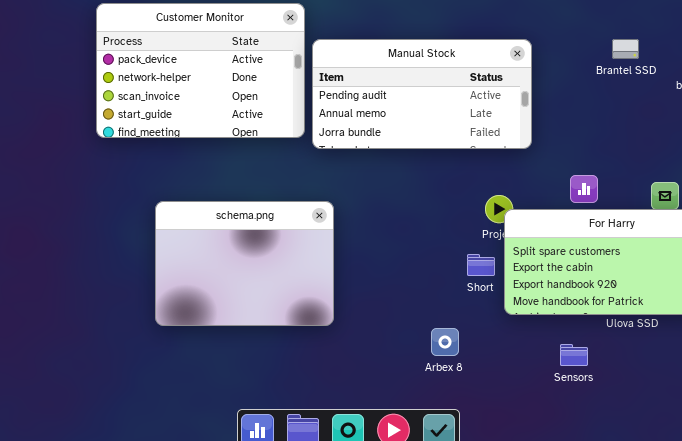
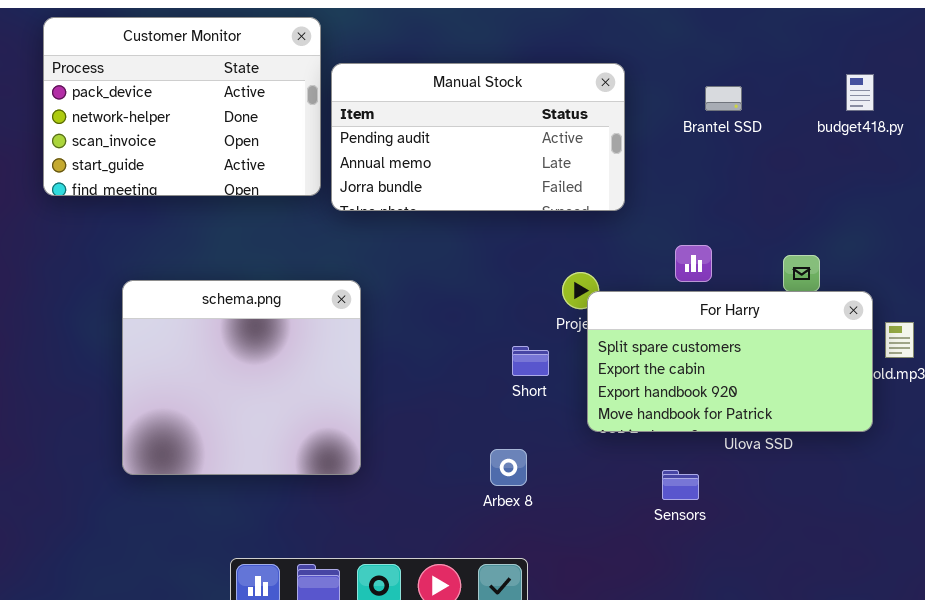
Brantel SSD: [612,39,639,59] -> [705,86,742,111], moved
schema.png: [155,201,334,326] -> [122,280,361,475], resized
Short: [467,254,495,276] -> [512,346,549,376], moved

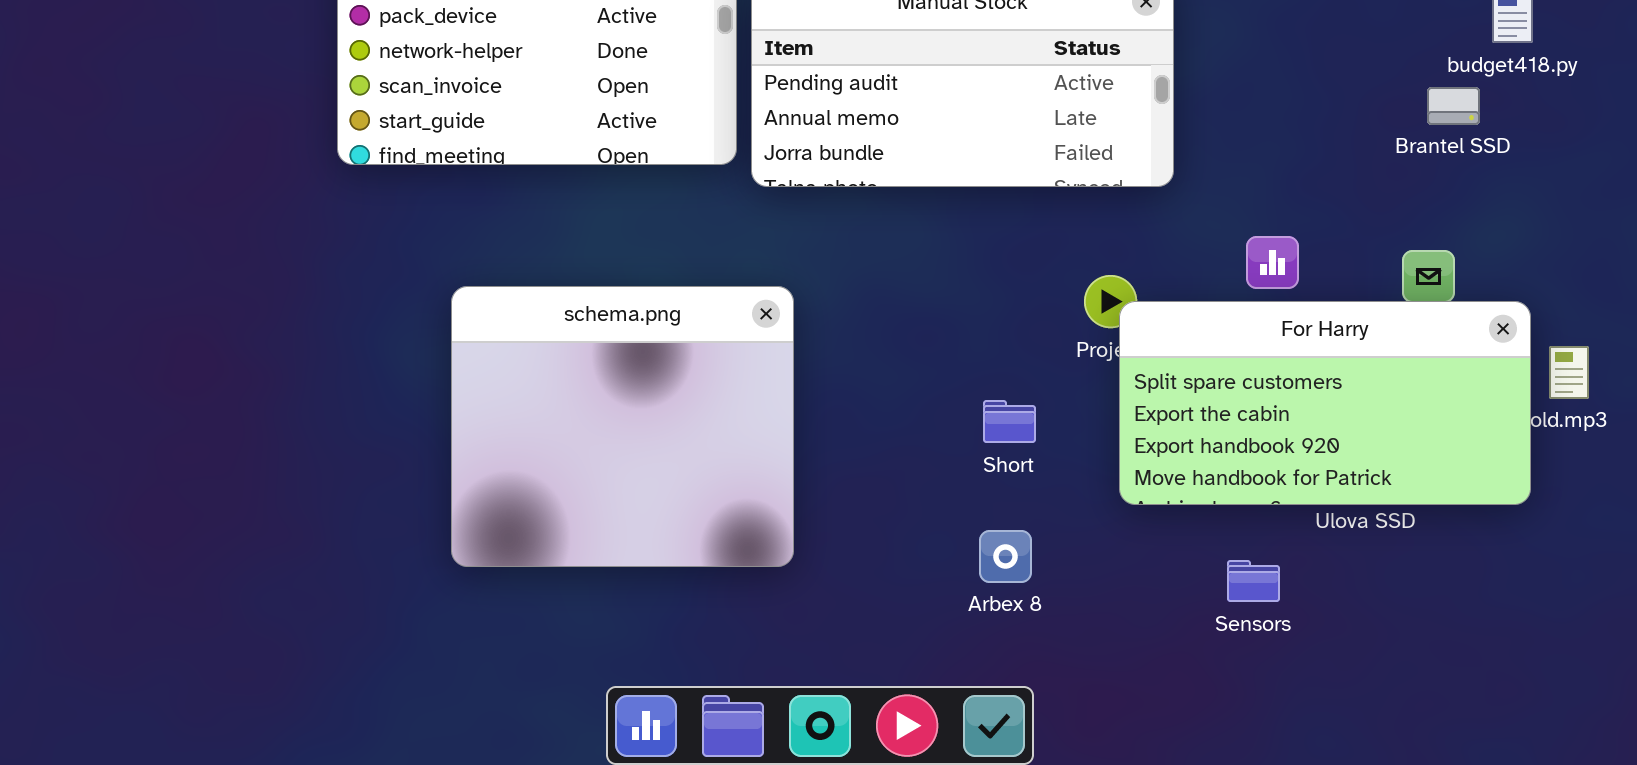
Brantel SSD: [705,86,742,111] -> [1427,87,1480,125], moved
Short: [512,346,549,376] -> [983,400,1036,443], moved

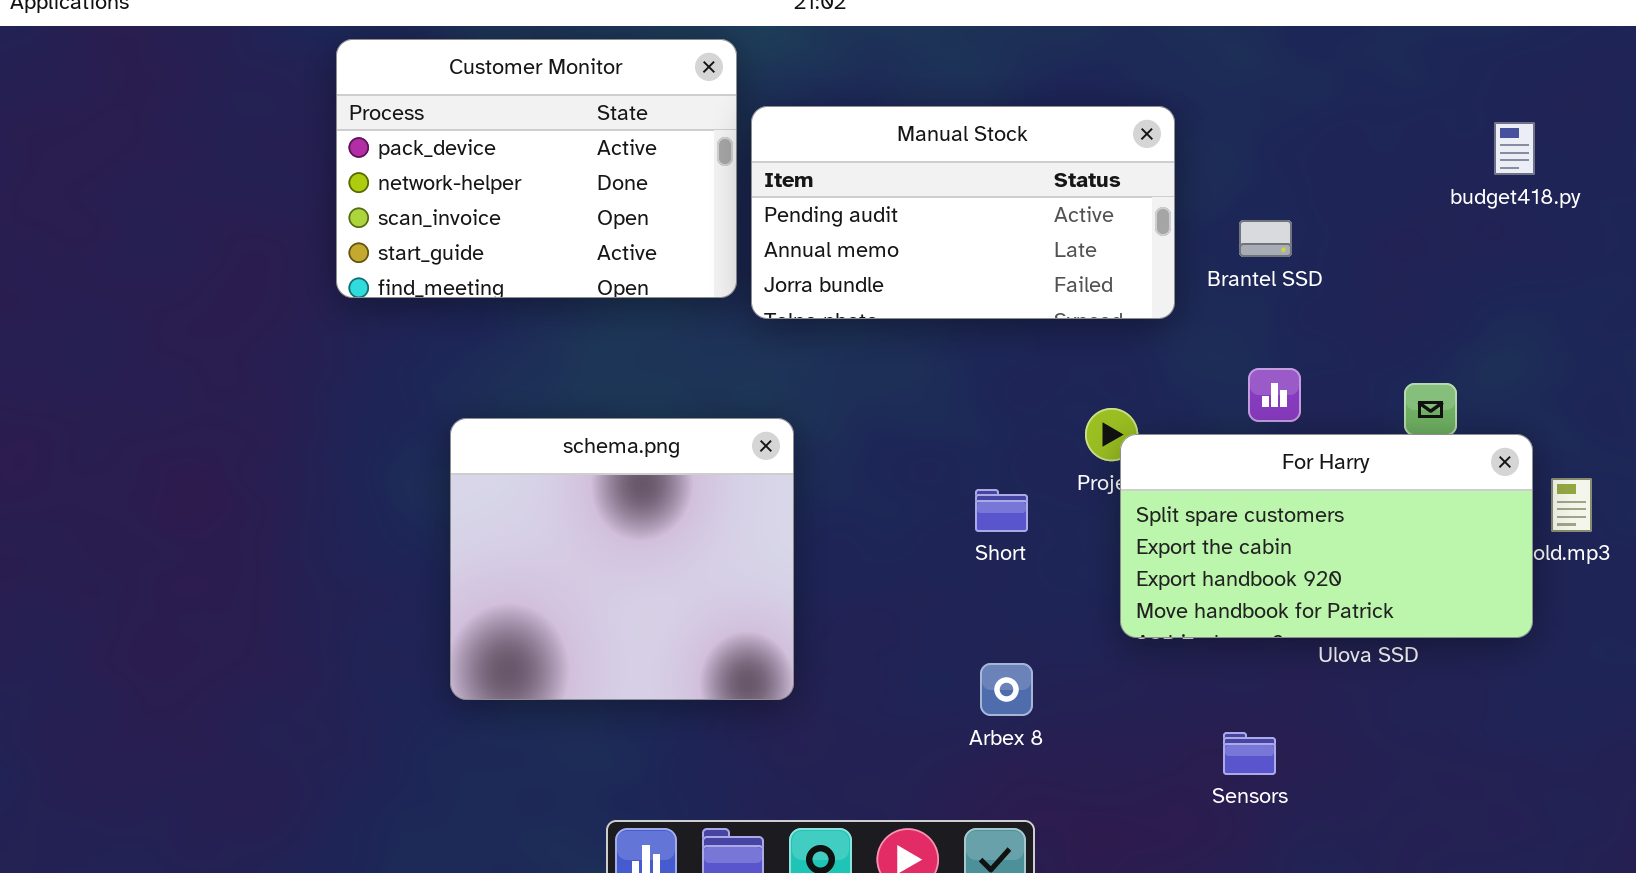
Brantel SSD: [1427,87,1480,125] -> [1239,220,1292,257], moved
Short: [983,400,1036,443] -> [975,489,1028,532], moved
Sensors: [1227,560,1280,602] -> [1223,732,1276,775], moved

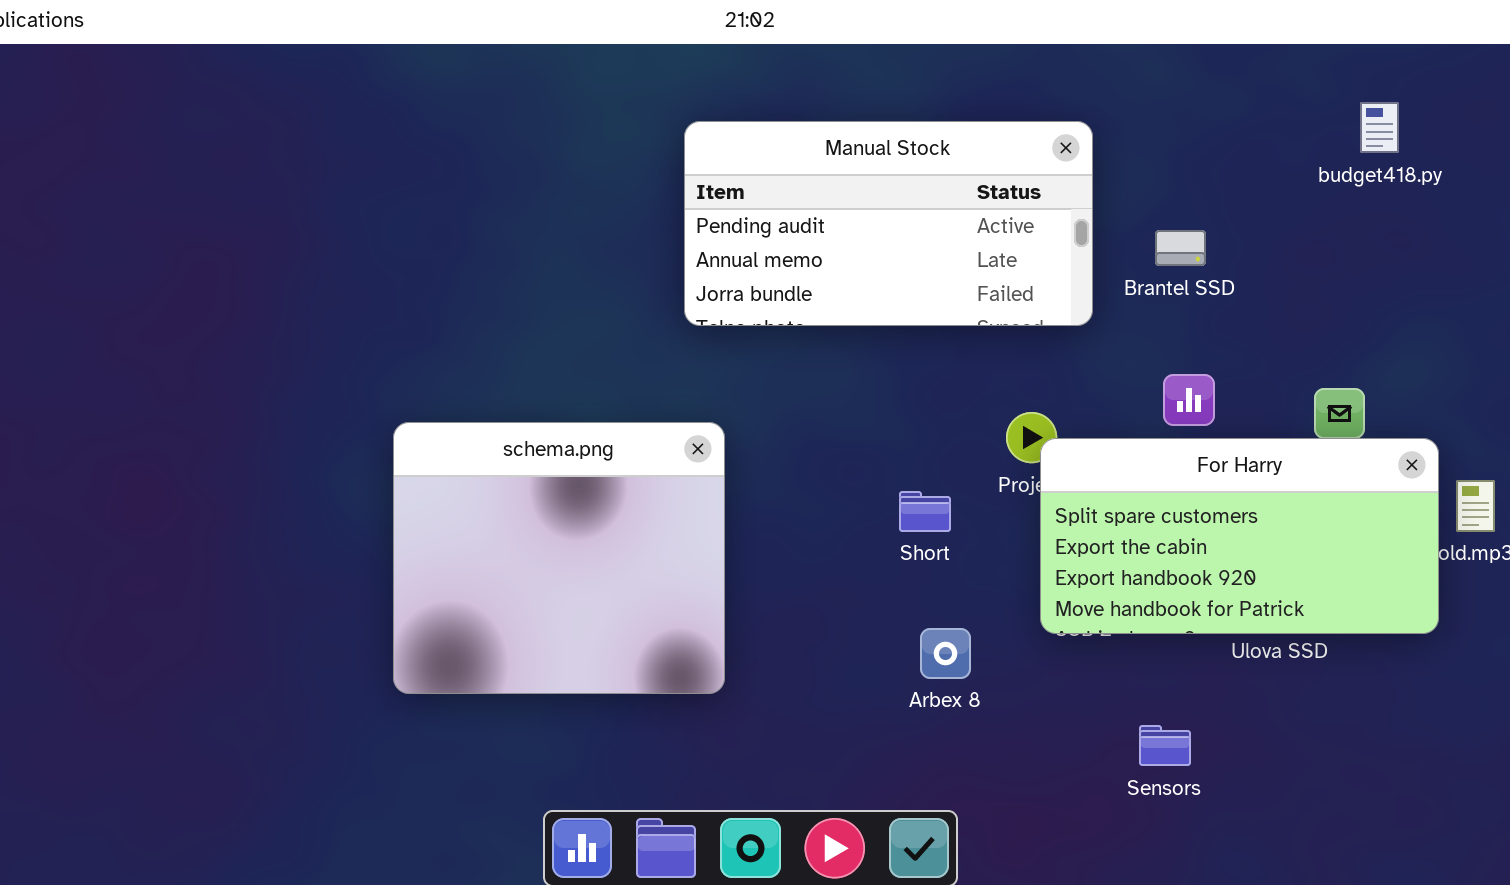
Customer Monitor: [336,39,737,298] -> none, closed
budget418.py: [1494,122,1535,175] -> [1360,102,1399,153], moved
Arbex 8: [980,663,1033,716] -> [920,628,971,679], moved

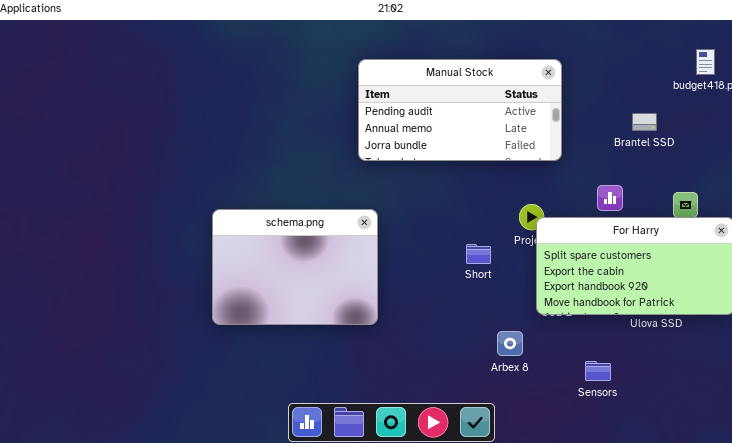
Brantel SSD: [1155,230,1206,266] -> [632,113,657,131], moved
schema.png: [393,422,725,694] -> [212,209,378,325], resized
Arbex 8: [920,628,971,679] -> [497,331,523,356], moved

